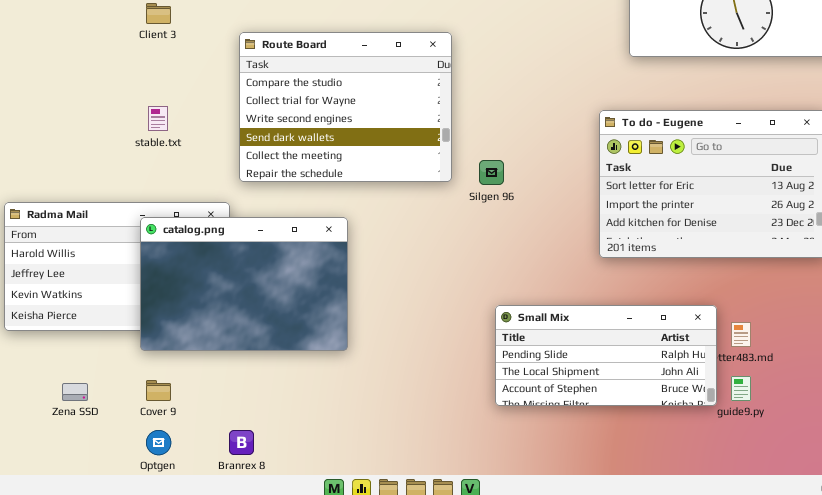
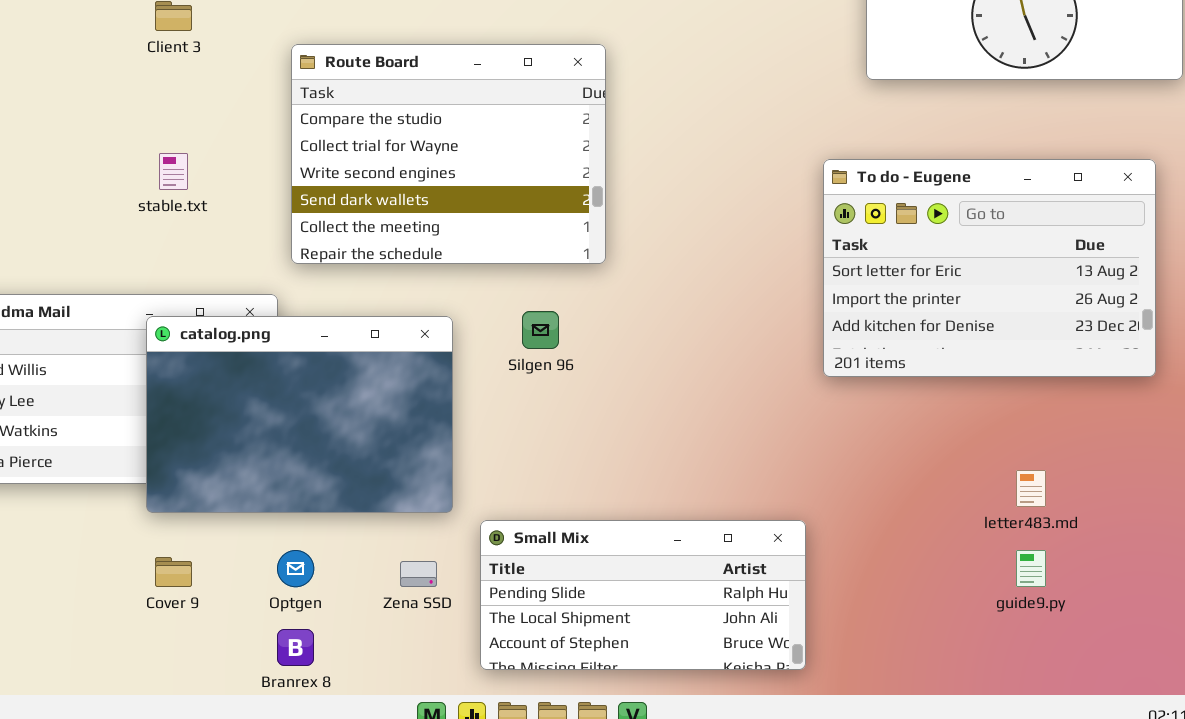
Silgen 96: [479,160,504,185] -> [522,311,559,349], moved
Small Mix: [495,305,717,406] -> [480,520,806,670], moved
Zena SSD: [62,383,88,401] -> [400,561,437,587], moved
Optgen: [146,430,171,455] -> [277,550,314,587], moved

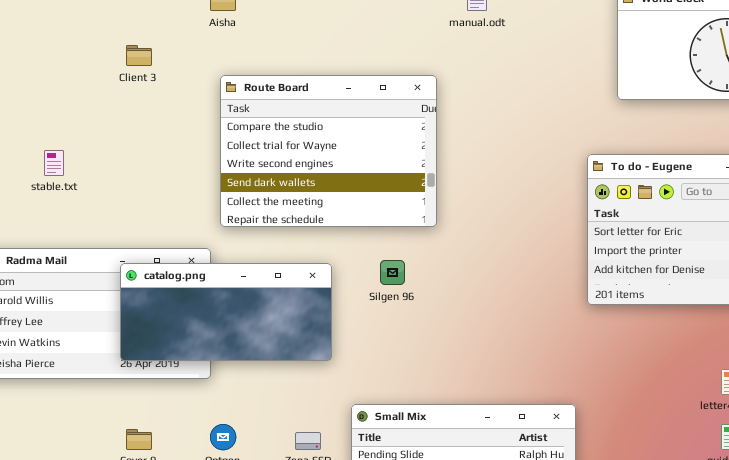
stable.txt: [159,153,188,190] -> [44,150,64,176], moved
catalog.png: [146,316,453,513] -> [120,263,332,361], resized

